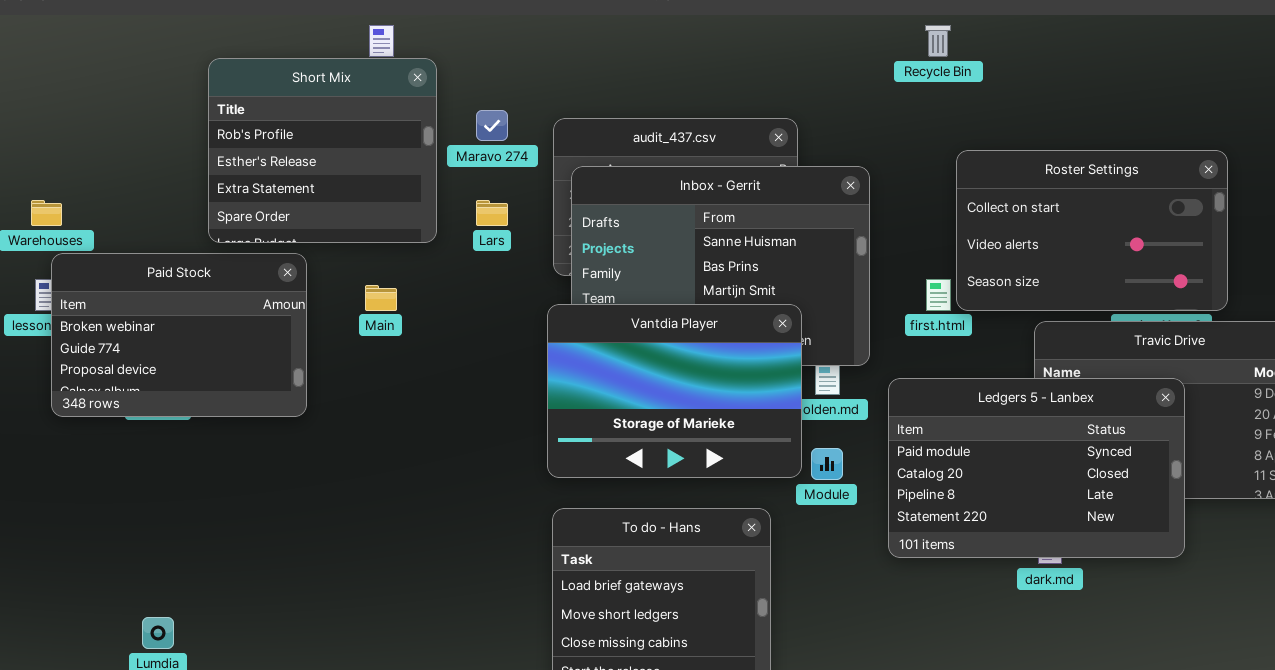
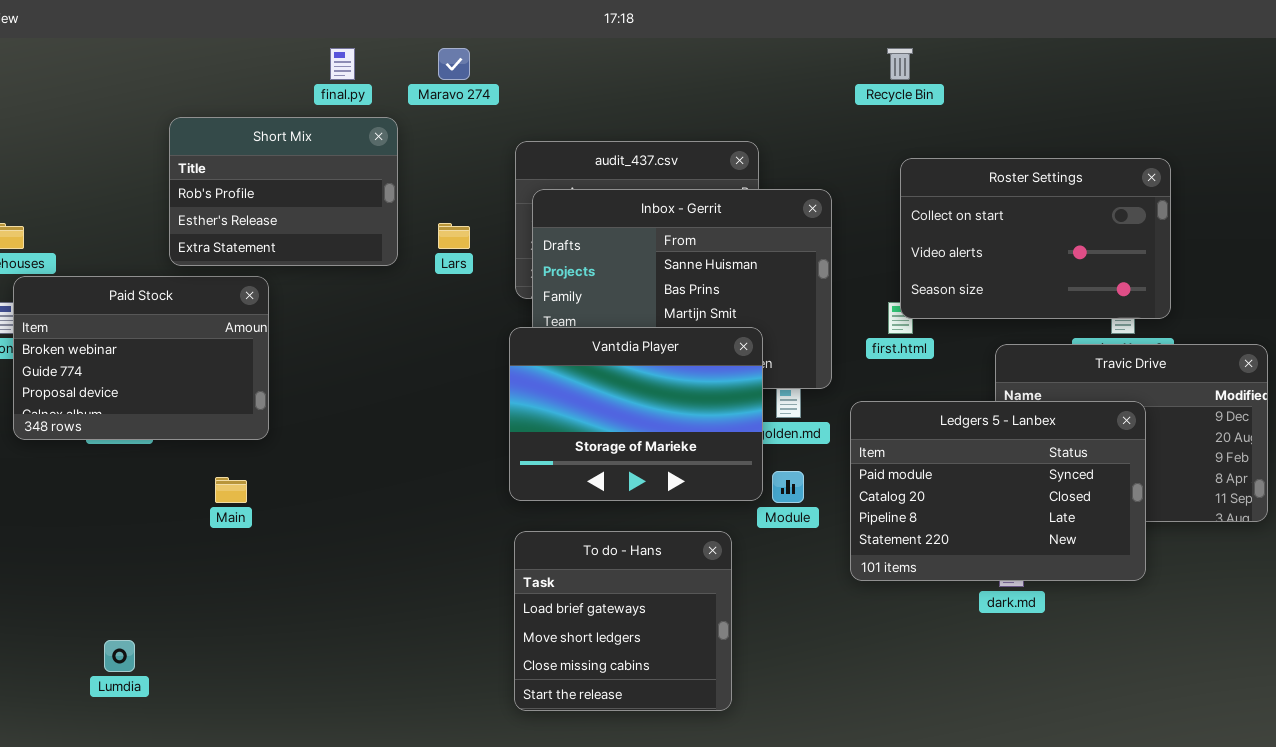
Short Mix: [208,58,437,243] -> [169,117,398,266], resized
Maravo 274: [476,110,508,141] -> [438,48,470,80], moved
Roster Settings: [956,150,1228,311] -> [900,158,1171,319], moved
Main: [365,285,397,311] -> [215,477,247,503], moved

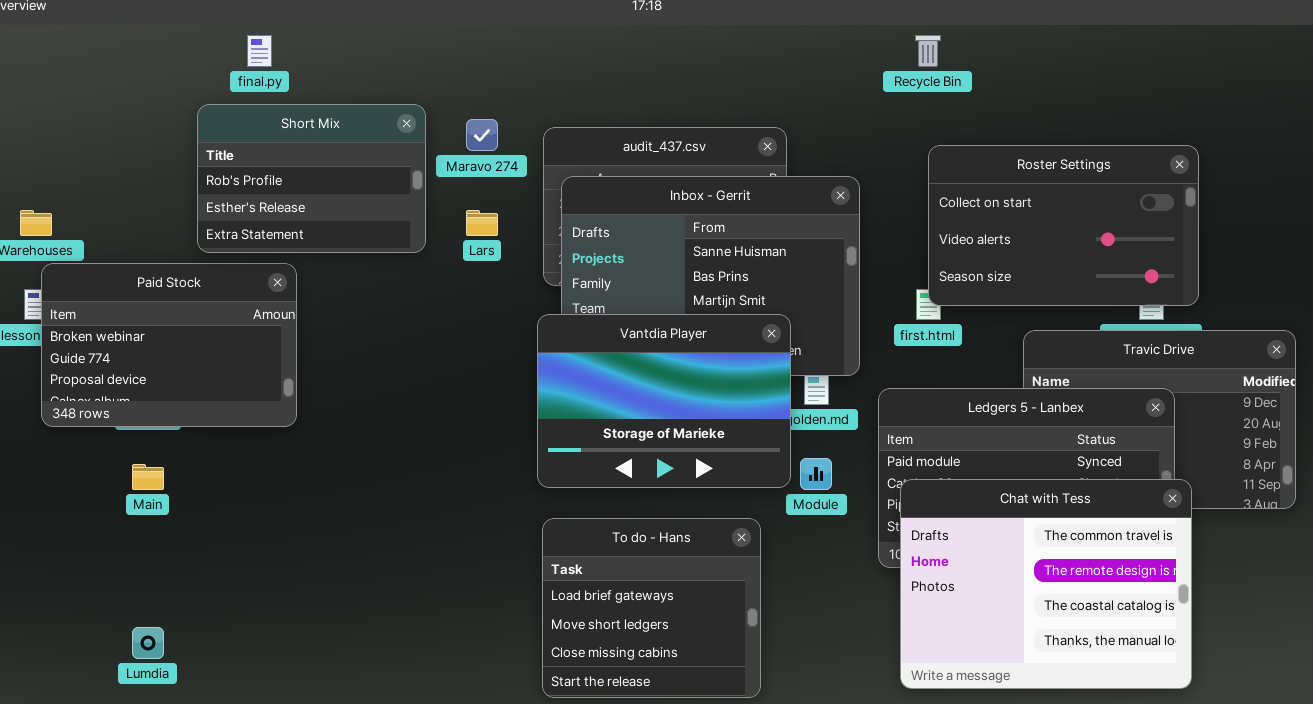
final.py: [330,48,355,80] -> [247,35,272,67], moved
Maravo 274: [438,48,470,80] -> [466,119,498,151], moved
Main: [215,477,247,503] -> [132,464,164,490], moved
Chat with Tess: none -> [900,479,1192,689], opened

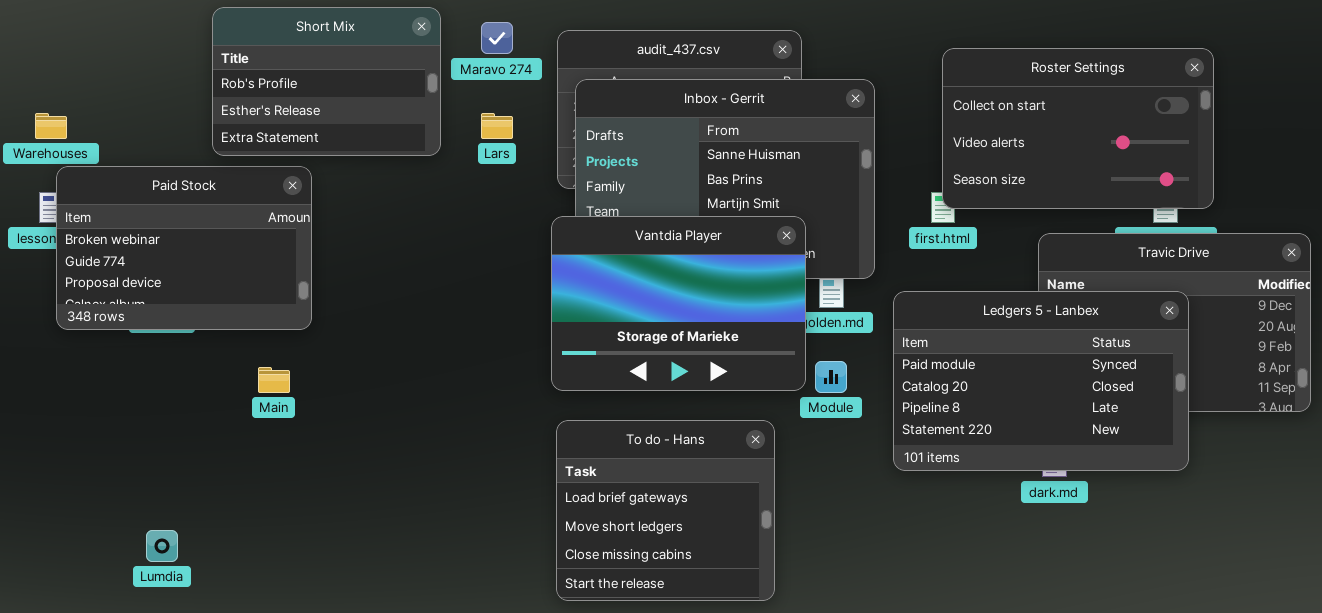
Main: [132,464,164,490] -> [258,367,290,393], moved
Chat with Tess: [900,479,1192,689] -> none, closed

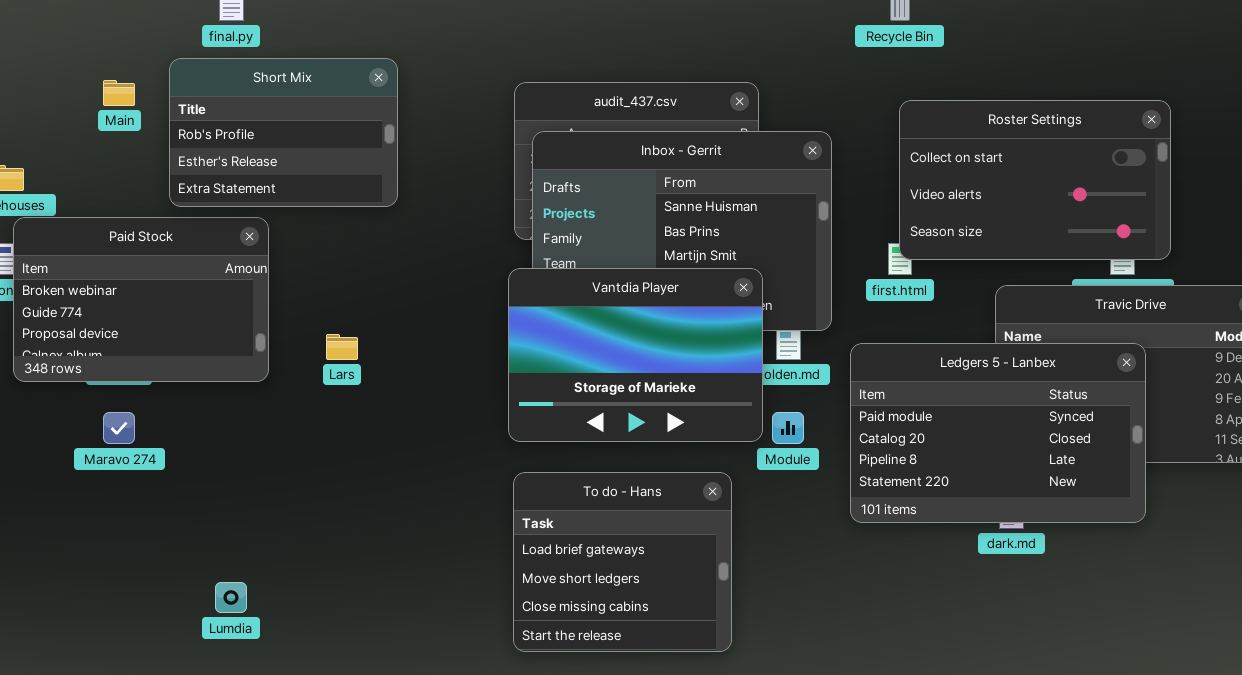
Maravo 274: [481,22,513,54] -> [103,412,135,444], moved
Lars: [481,113,513,139] -> [326,334,358,360], moved
Main: [258,367,290,393] -> [103,80,135,106], moved
Lumdia: [146,530,178,562] -> [215,582,247,613], moved

